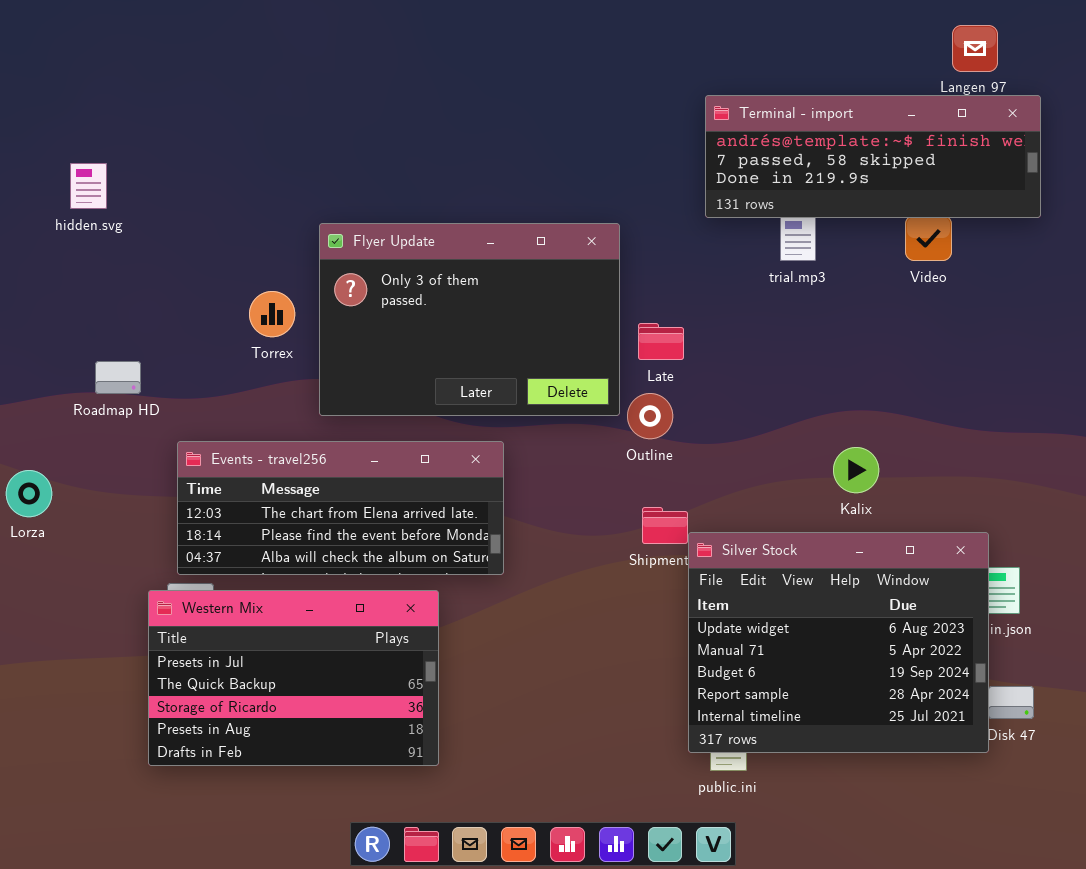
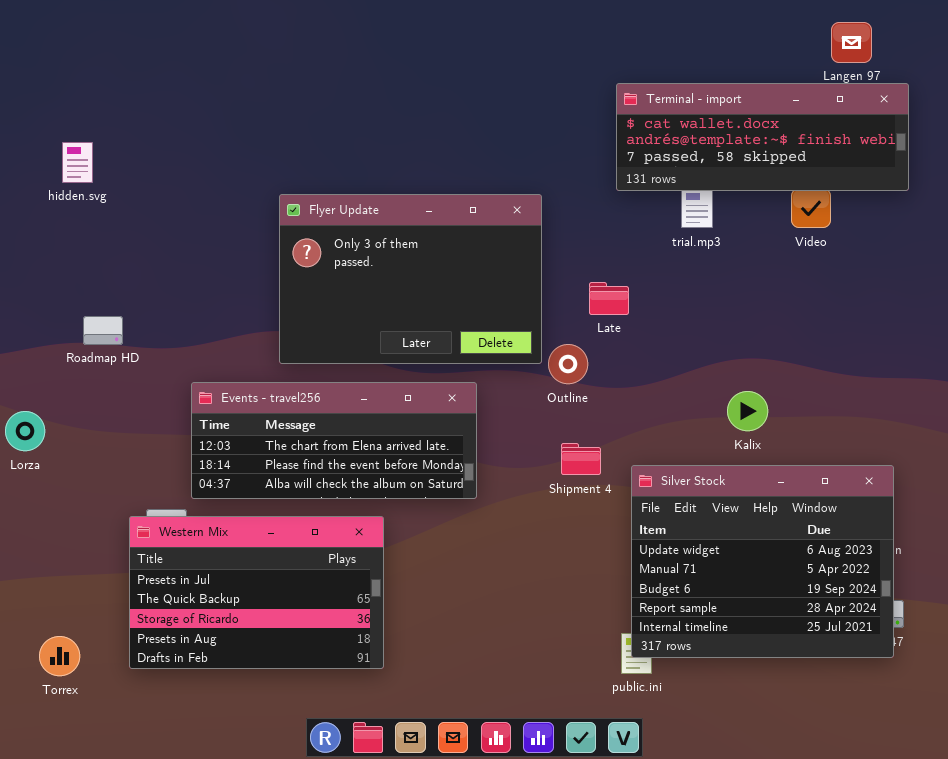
Terminal - import: [705,95,1041,218] -> [616,83,909,191], scrolled up 1 row
Torrex: [249,291,295,337] -> [39,636,80,676], moved
Late: [638,323,684,360] -> [589,282,629,315], moved
Events - travel256: [177,441,504,575] -> [191,382,477,499], moved
Silver Stock: [688,532,989,753] -> [631,465,894,658], moved

